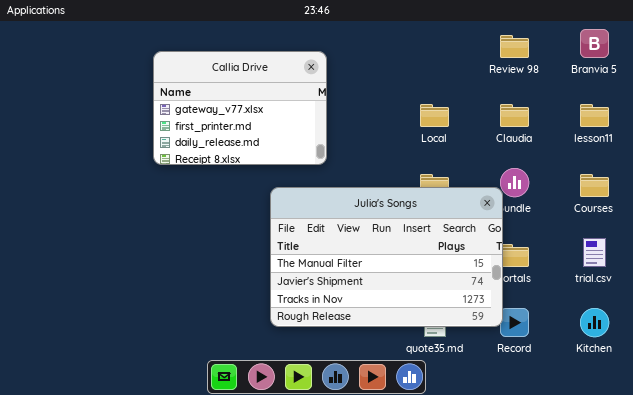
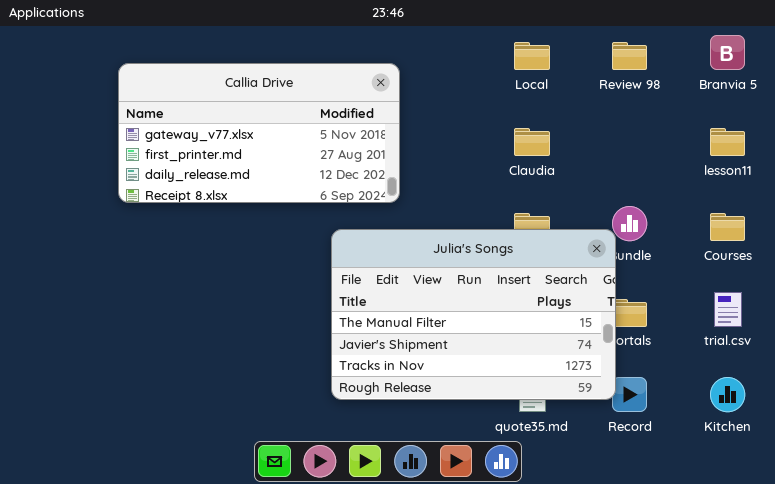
Callia Drive: [153,51,327,165] -> [118,63,400,203], resized
Local: [420,104,449,127] -> [514,42,550,70], moved
Claudia: [500,104,529,127] -> [514,128,550,156], moved

